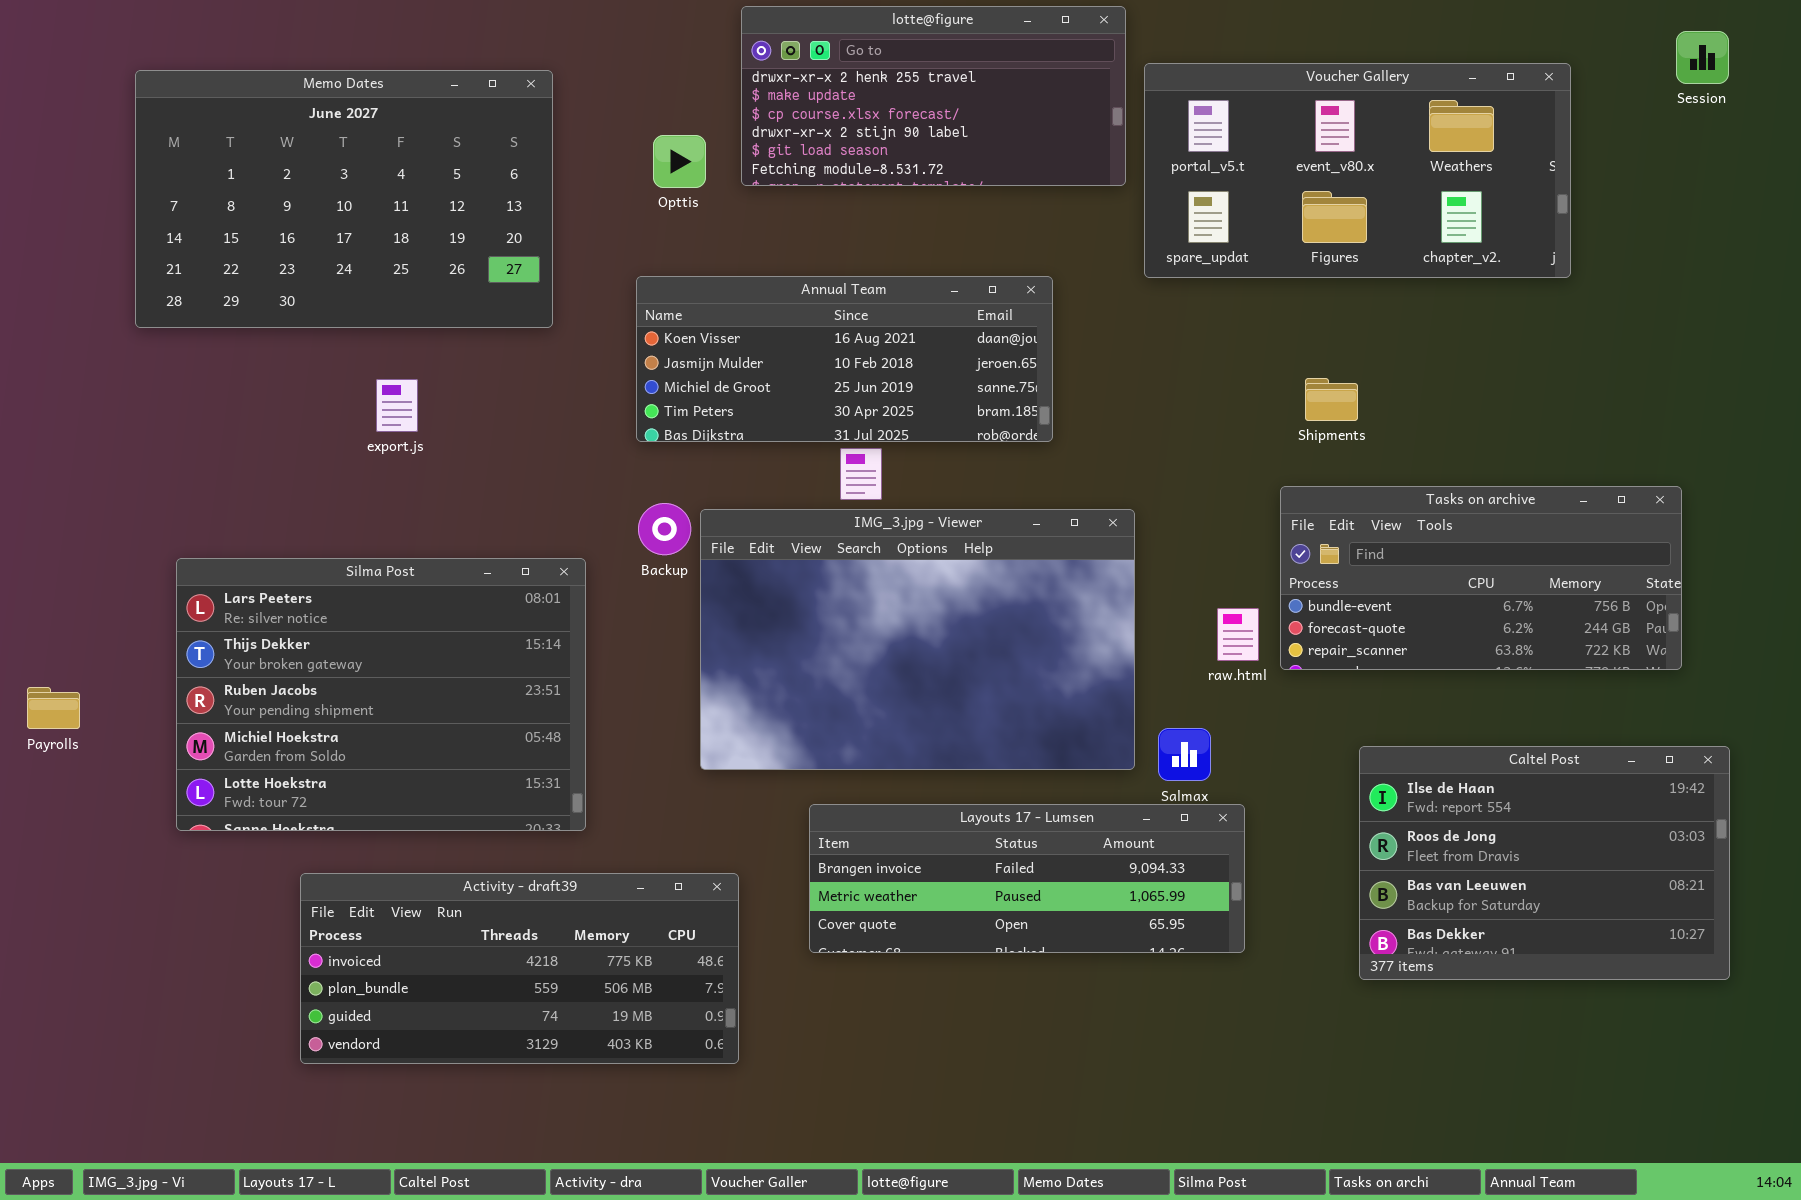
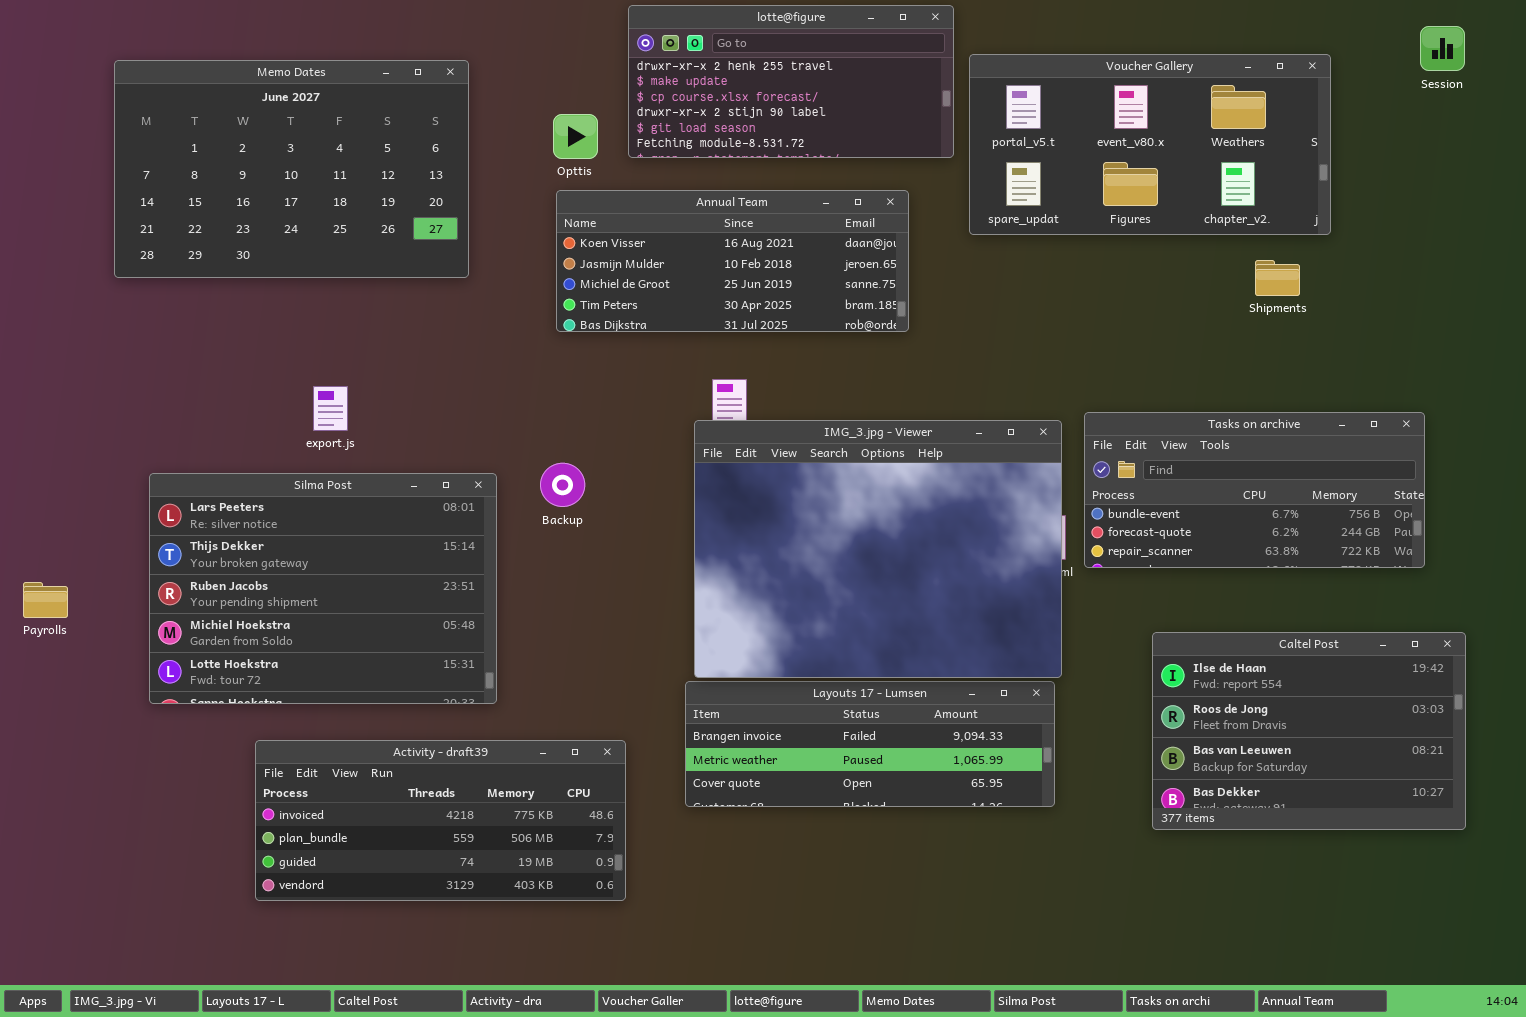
Annual Team: [636,276,1053,442] -> [556,190,909,332], moved
Shipments: [1305,378,1358,421] -> [1255,260,1300,296], moved
export.js: [376,379,418,432] -> [313,386,348,431], moved
Backup: [638,503,691,555] -> [540,463,585,507], moved
IMG_3.jpg - Viewer: [700,509,1135,770] -> [694,420,1062,678], moved, resized

